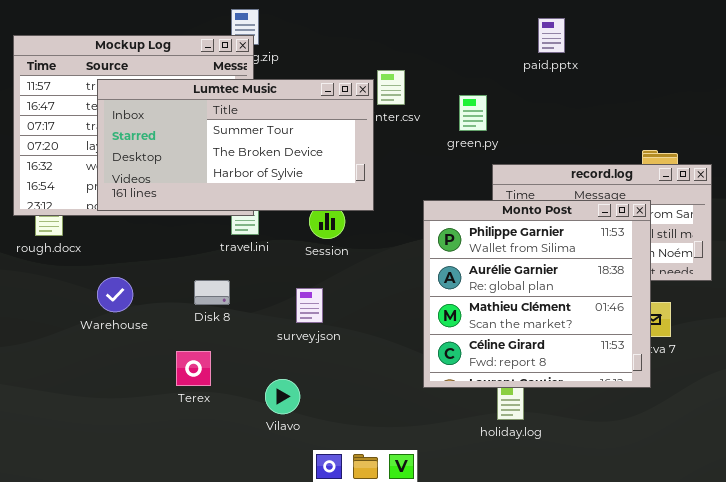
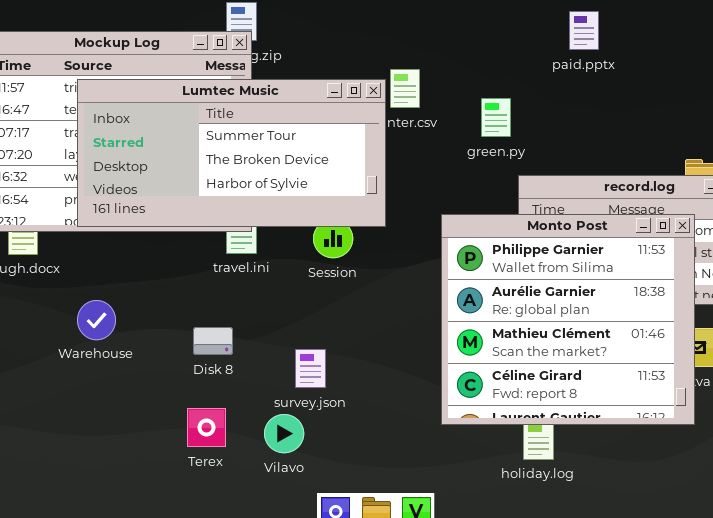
Disk 8: [194,280,230,305] -> [193,327,233,355], moved
survey.json: [296,288,323,323] -> [295,349,326,388], moved
Terex: [176,351,211,386] -> [187,408,226,447], moved

